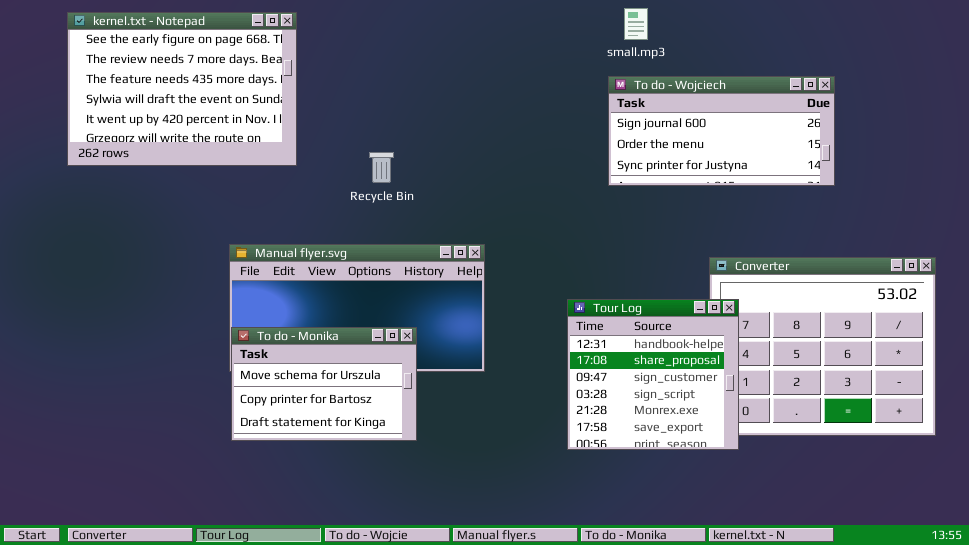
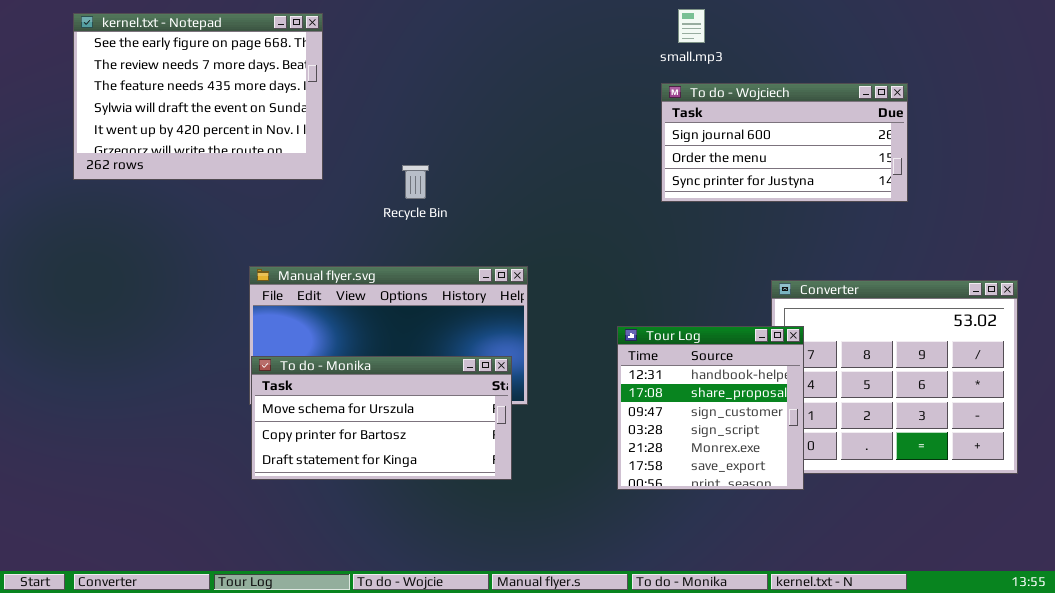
To do - Monika: [231,327,417,441] -> [251,356,512,480], resized

